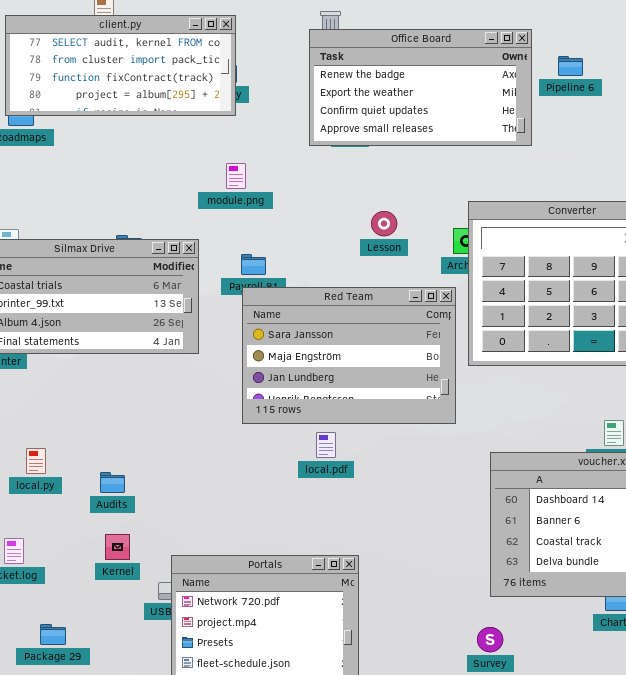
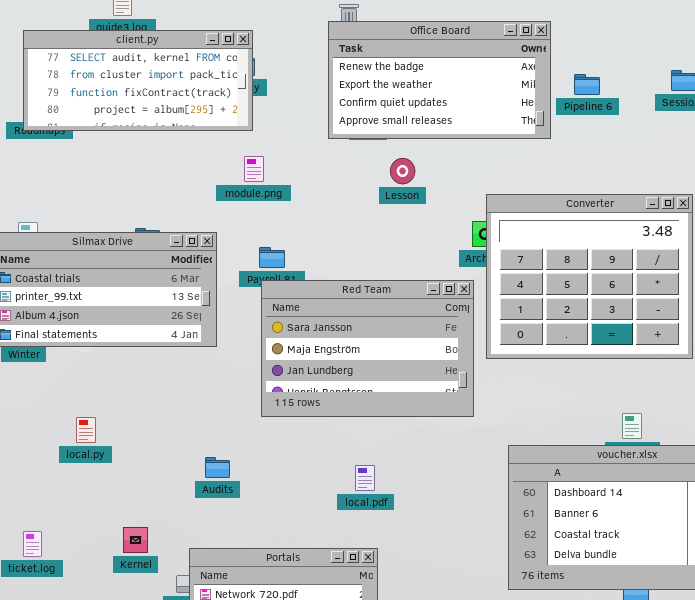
client.py: [5,15,236,116] -> [23,30,253,131], moved
Pipeline 6: [558,56,583,76] -> [574,74,600,95], moved
Lesson: [371,211,397,236] -> [390,158,415,184], moved
local.pdf: [316,432,336,458] -> [355,465,375,491], moved
local.py: [26,448,46,474] -> [76,417,96,443], moved
Audits: [100,472,125,493] -> [205,457,230,478], moved

